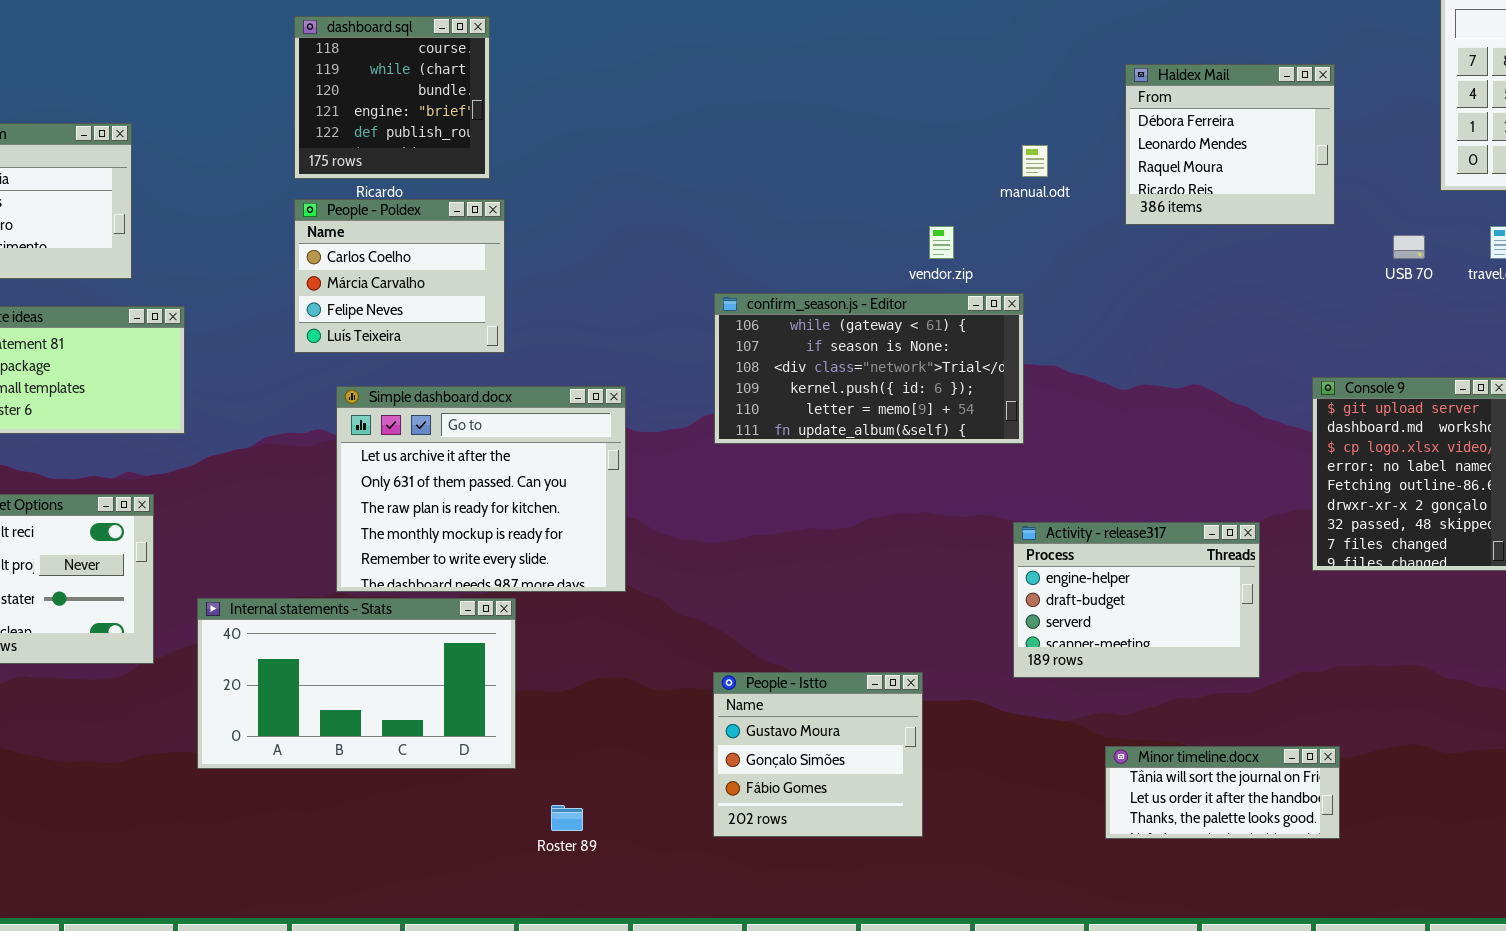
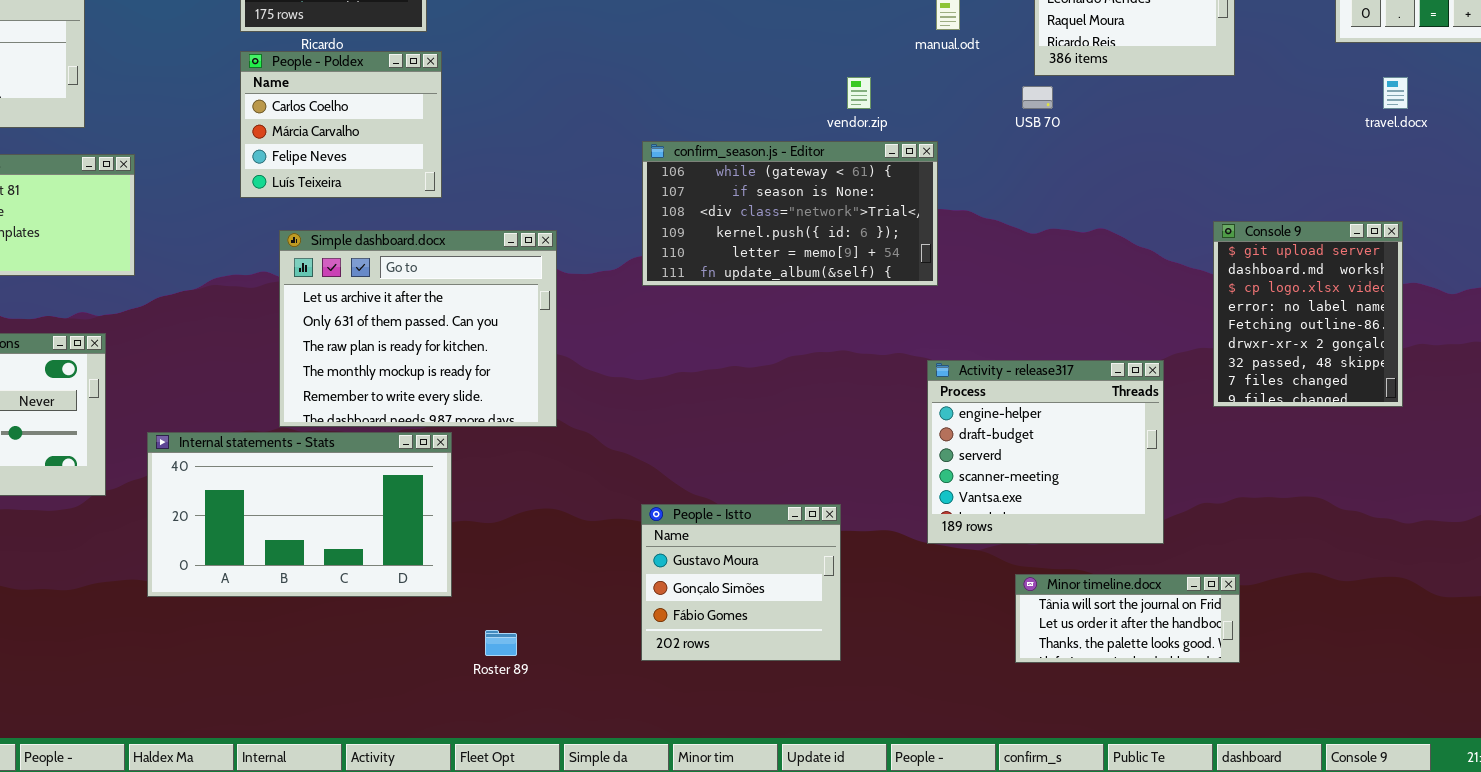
USB 70: [1393,235,1425,259] -> [1022,86,1053,109], moved
Activity - release317: [1013,522,1260,678] -> [927,360,1164,544], resized

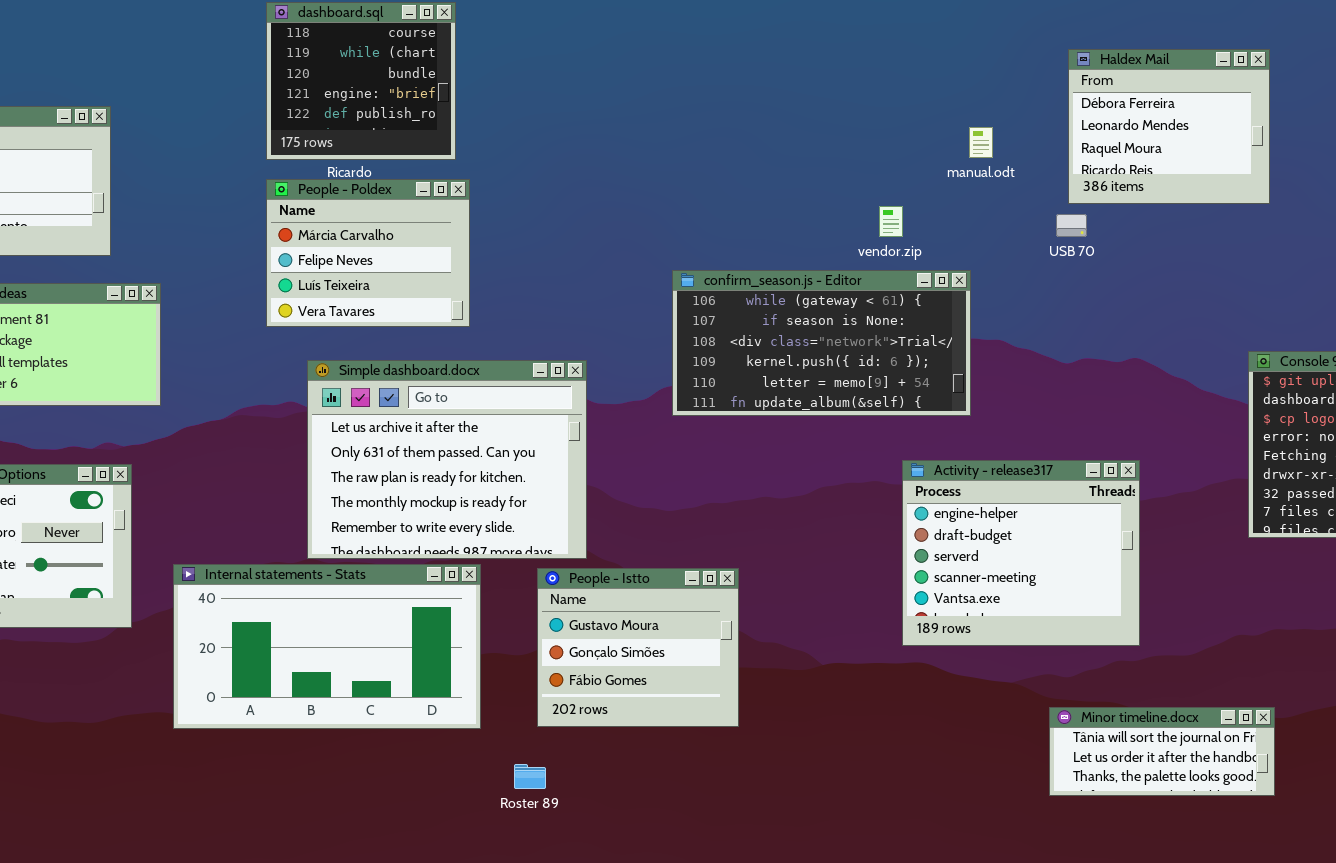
People - Poldex: [240,51,442,198] -> [266,179,470,327], scrolled down 1 row
Activity - release317: [927,360,1164,544] -> [902,460,1140,646], moved
People - Istto: [641,504,841,661] -> [537,568,739,727], moved

